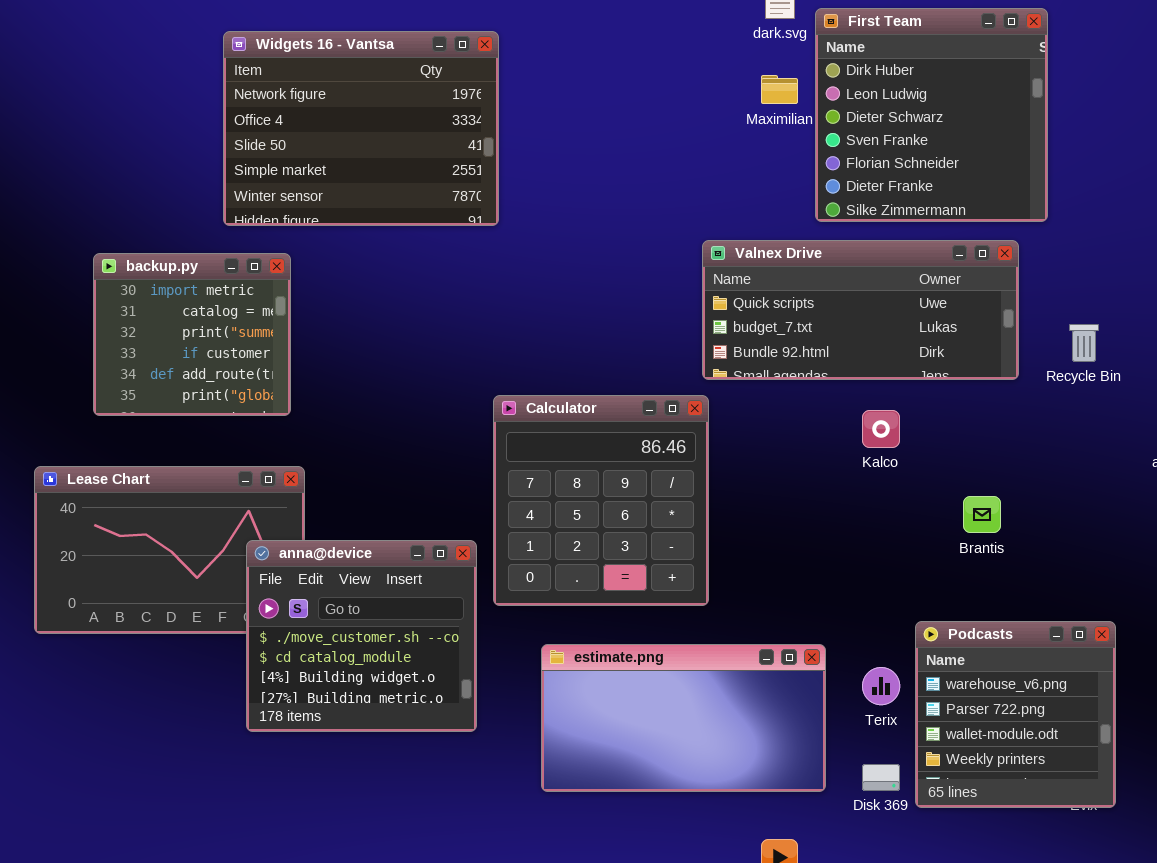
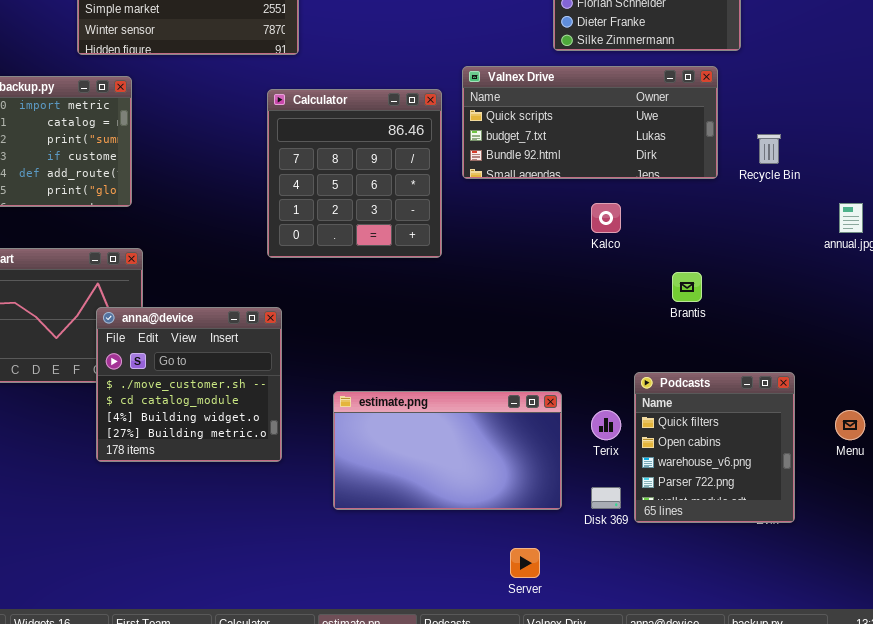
Calculator: [493,395,709,606] -> [267,89,442,258], moved
Podcasts: [915,621,1116,808] -> [634,372,795,523], scrolled up 2 rows

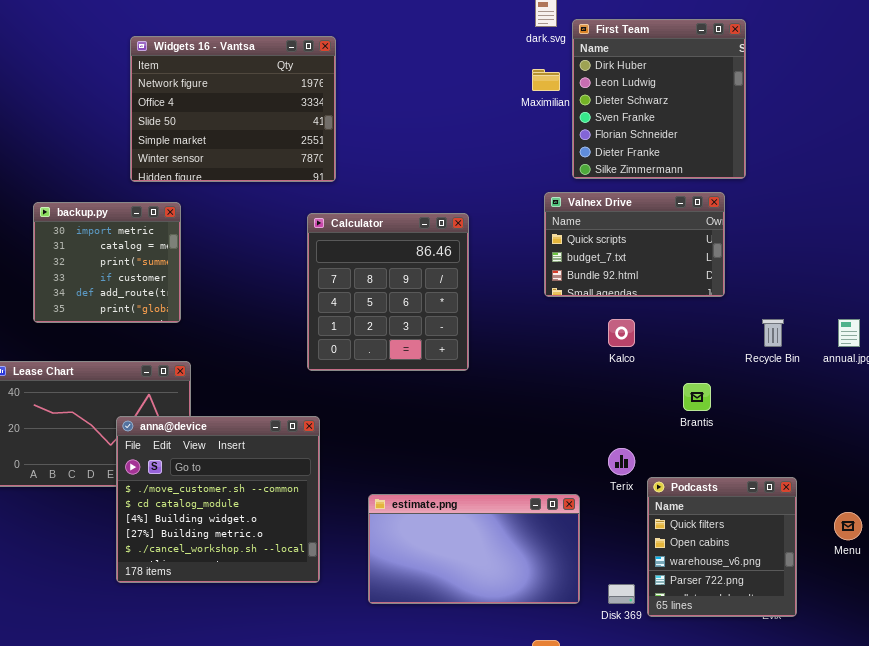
Valnex Drive: [462,66,718,179] -> [544,192,725,297], resized
Recycle Bin: [757,134,781,164] -> [762,319,784,347], moved
anna@device: [96,307,282,462] -> [116,416,320,583], resized
Terix: [591,410,621,440] -> [608,448,635,475], moved

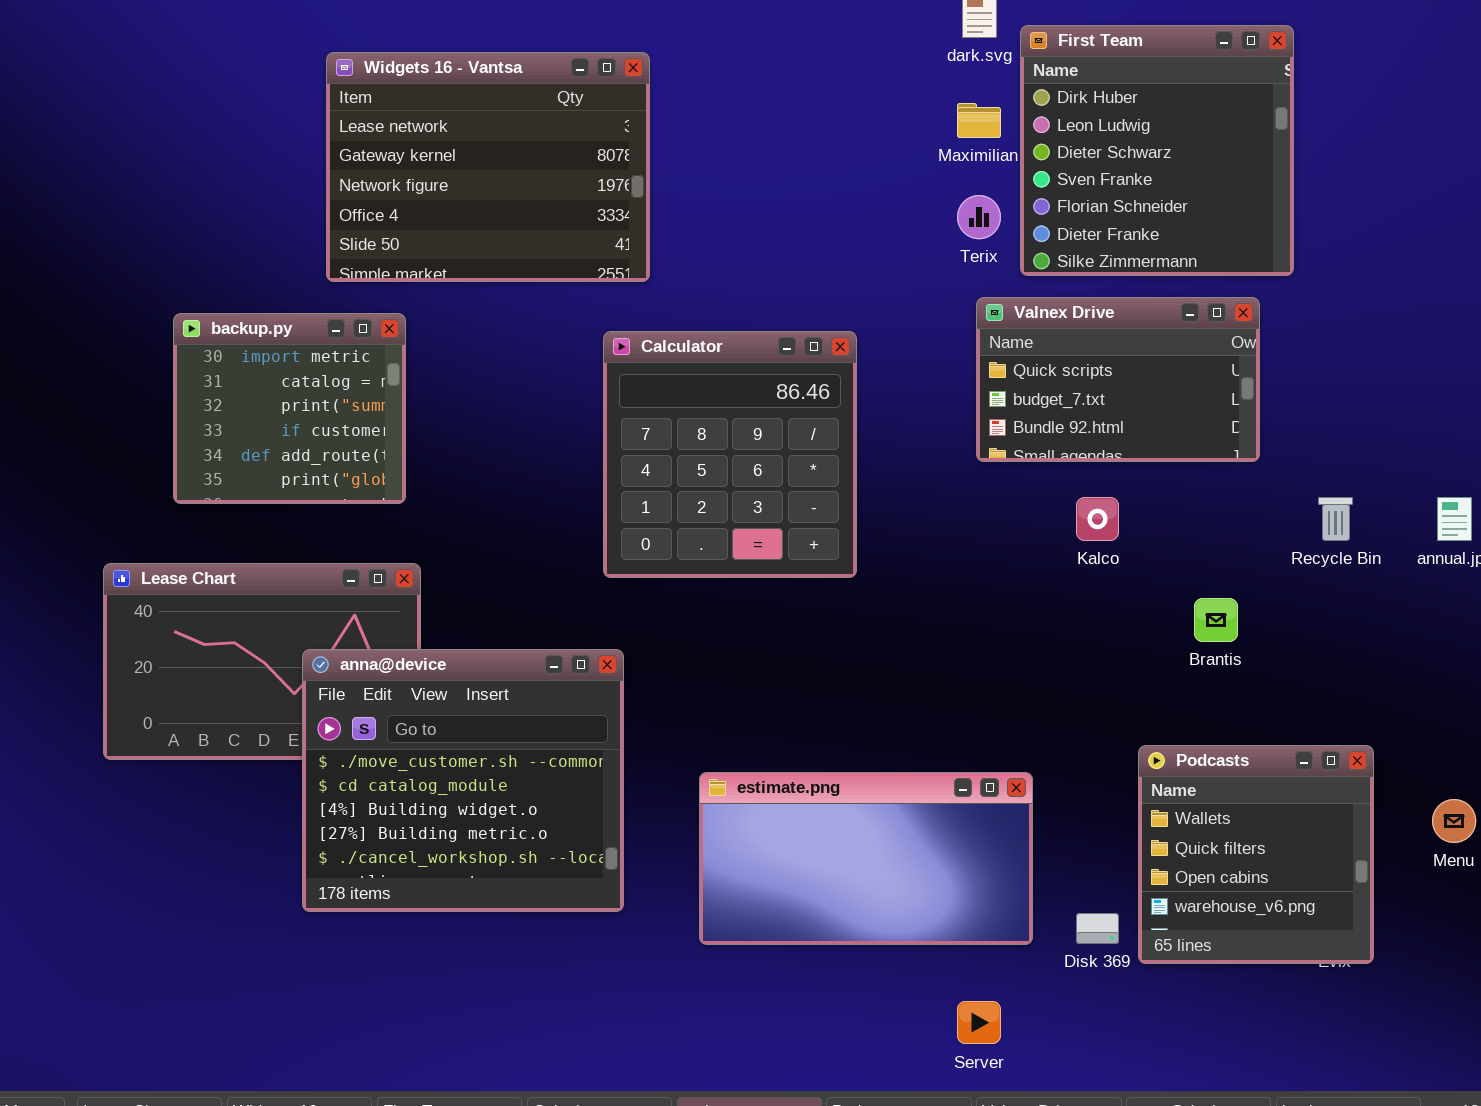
Widgets 16 - Vantsa: [130,36,336,182] -> [326,52,650,282], scrolled up 2 rows
Terix: [608,448,635,475] -> [957,195,1001,239], moved
Podcasts: [647,477,797,617] -> [1138,745,1374,964], scrolled up 1 row

